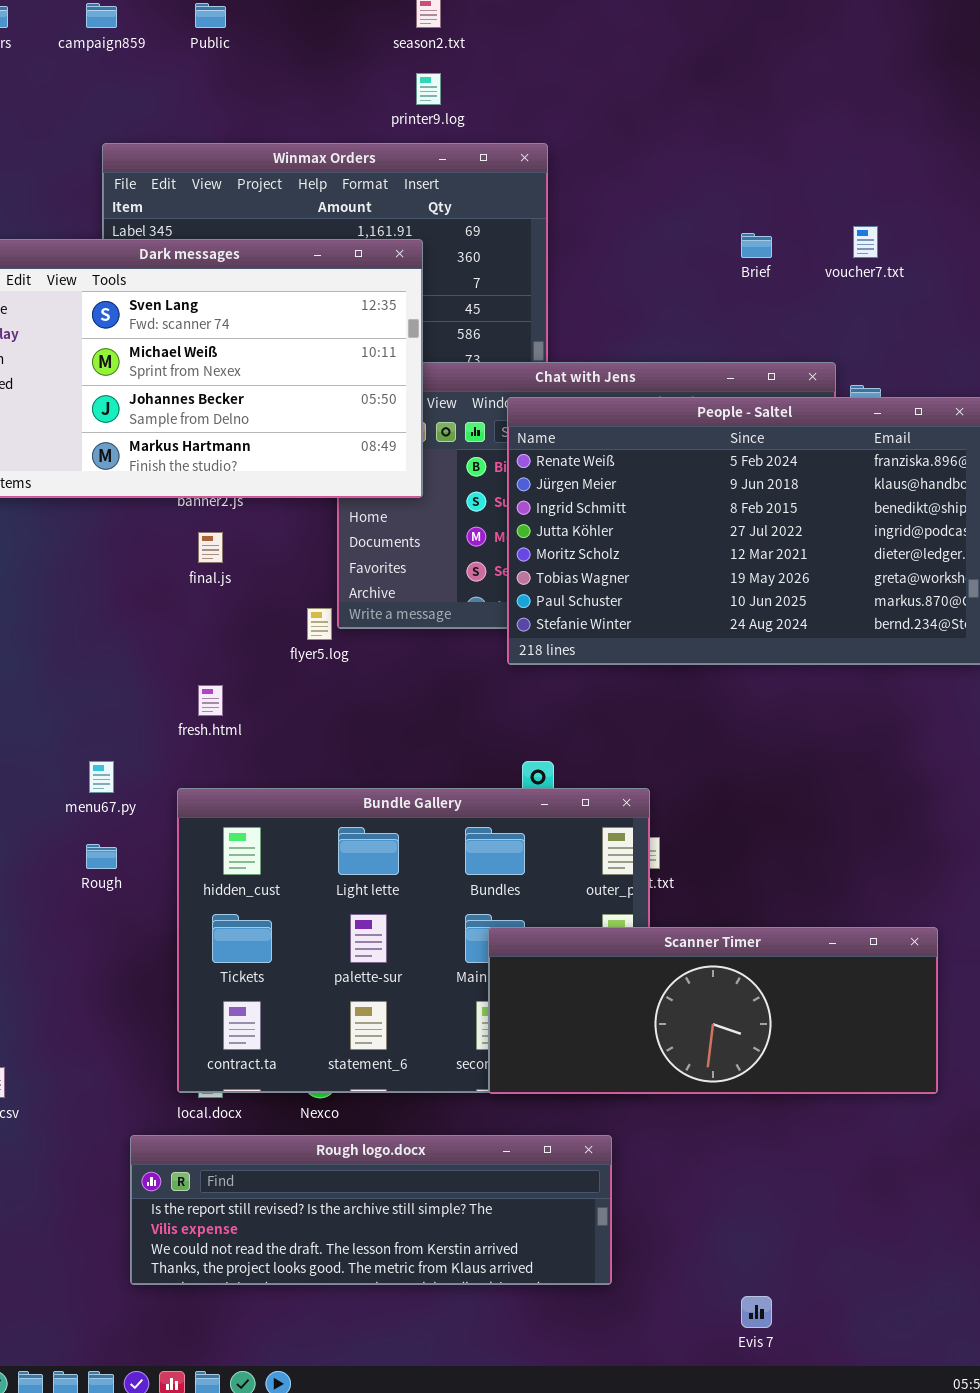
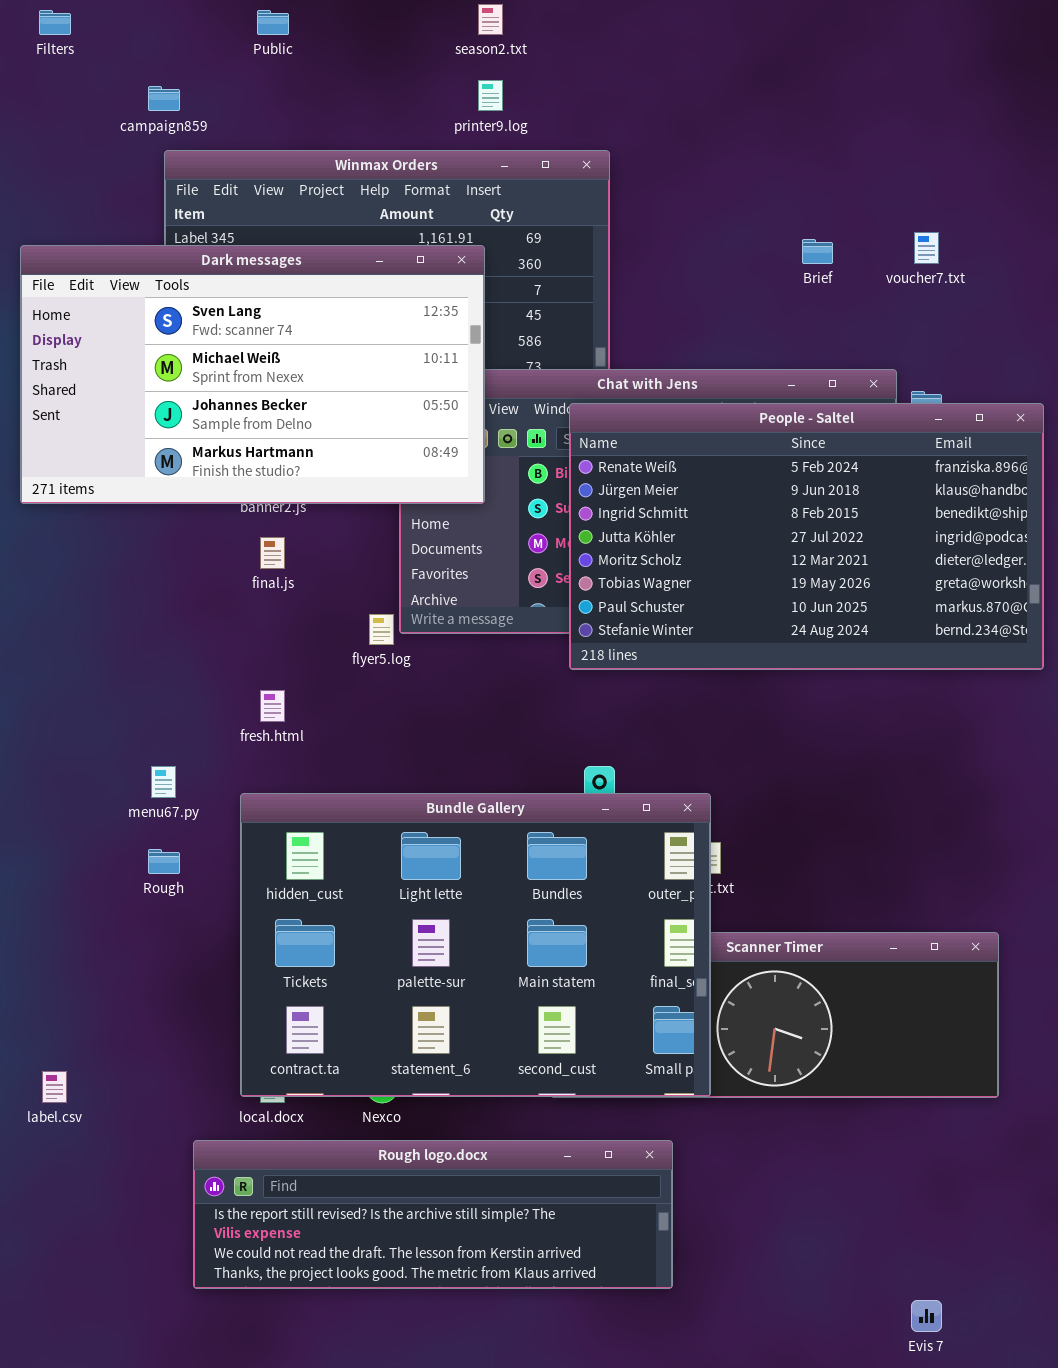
campaign859: [86,3,117,28] -> [148,86,180,111], moved
Bundle Gallery: [177,788,650,1093] -> [240,793,711,1097], raised
Evis 7: [741,1296,772,1328] -> [911,1300,942,1332], moved

